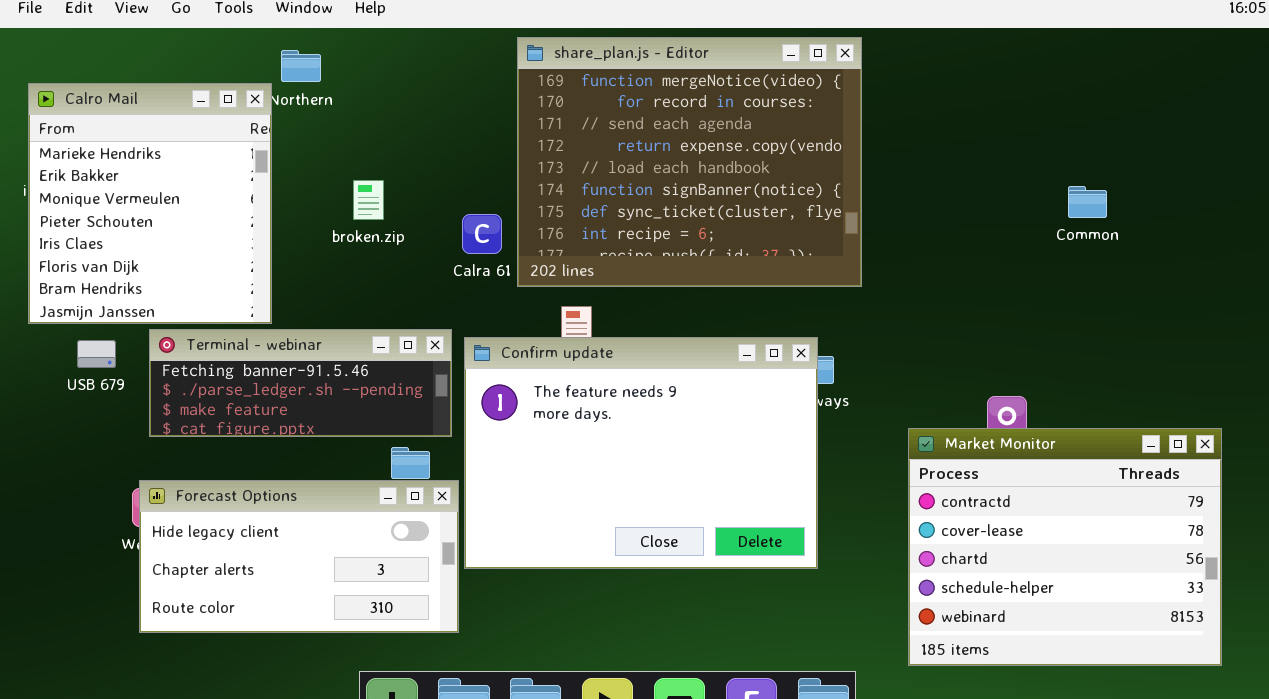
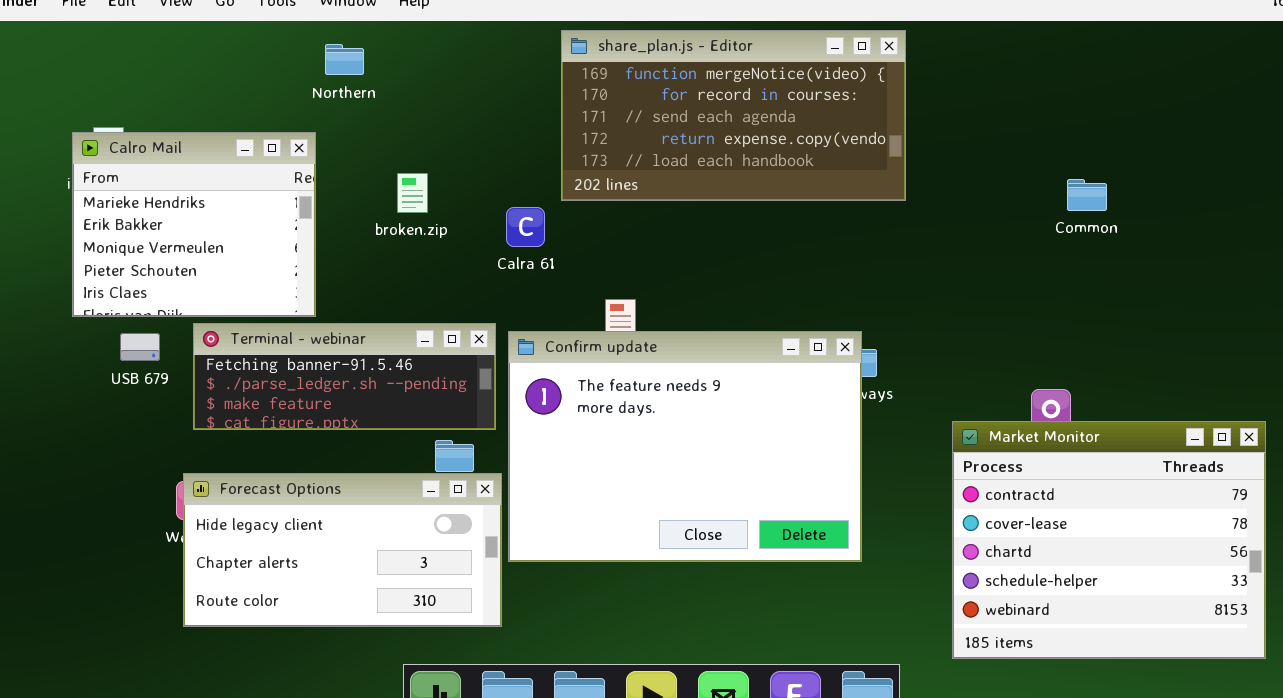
share_plan.js - Editor: [517,37,862,287] -> [561,30,906,201], resized
Calro Mail: [28,83,272,324] -> [72,132,316,317], resized
Common: [1068,186,1107,218] -> [1067,179,1107,211], moved

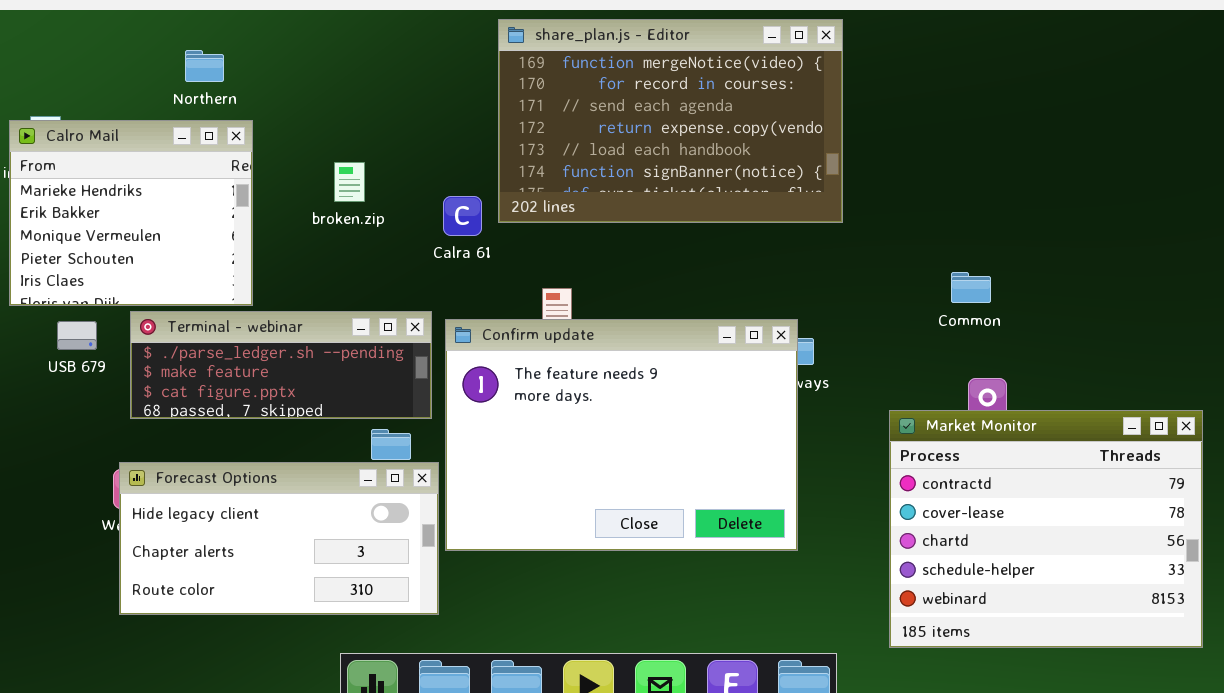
share_plan.js - Editor: [561,30,906,201] -> [498,19,843,223], resized
Northern: [325,44,364,75] -> [185,50,224,82], moved
Common: [1067,179,1107,211] -> [951,272,991,303], moved
Terminal - webinar: [193,323,496,430] -> [130,311,432,419], scrolled down 1 row

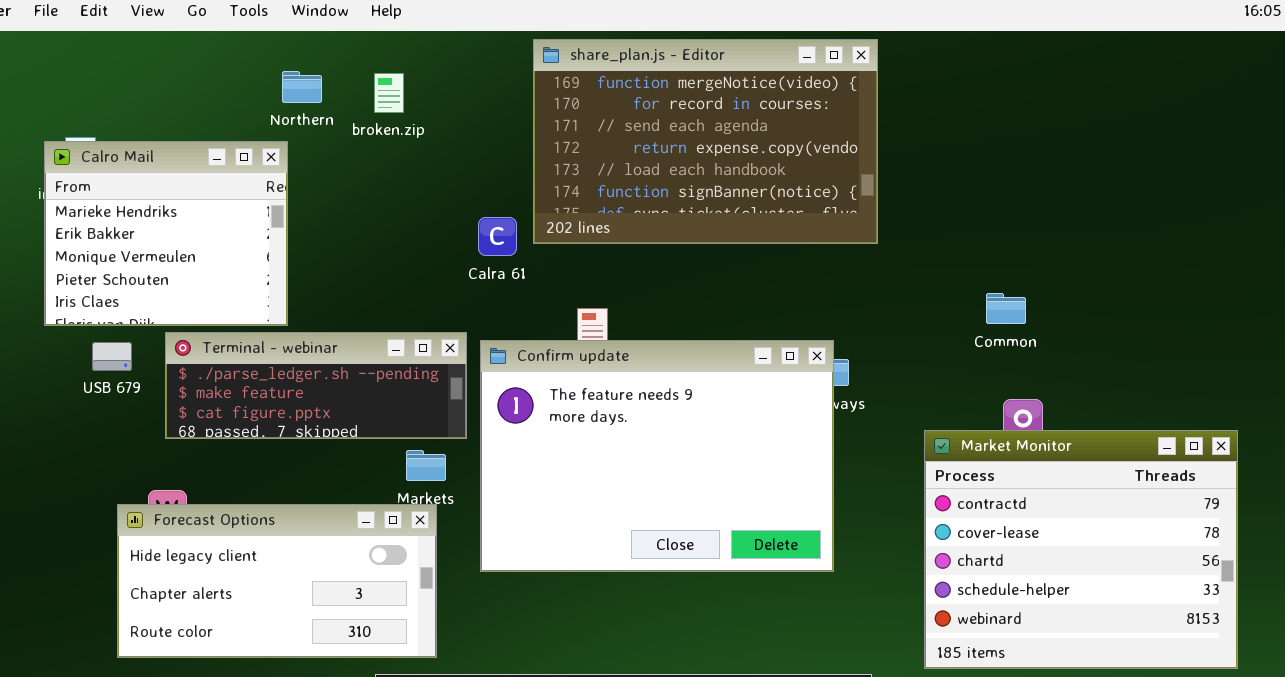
Northern: [185,50,224,82] -> [282,71,322,103], moved
broken.zip: [334,162,365,202] -> [374,73,404,113], moved
Forecast Options: [119,462,439,615] -> [117,504,437,658], moved

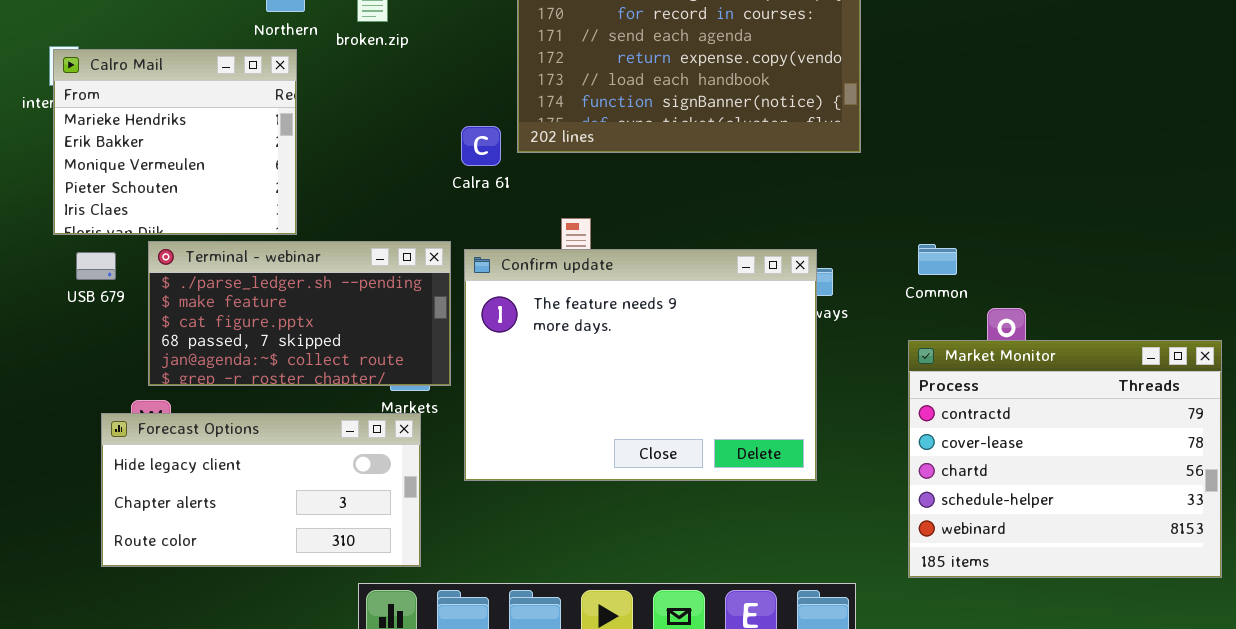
Calro Mail: [44,141,288,326] -> [53,49,297,235], moved
Common: [986,293,1026,324] -> [918,244,957,275], moved
Terminal - webinar: [165,332,467,439] -> [148,241,451,386], resized

